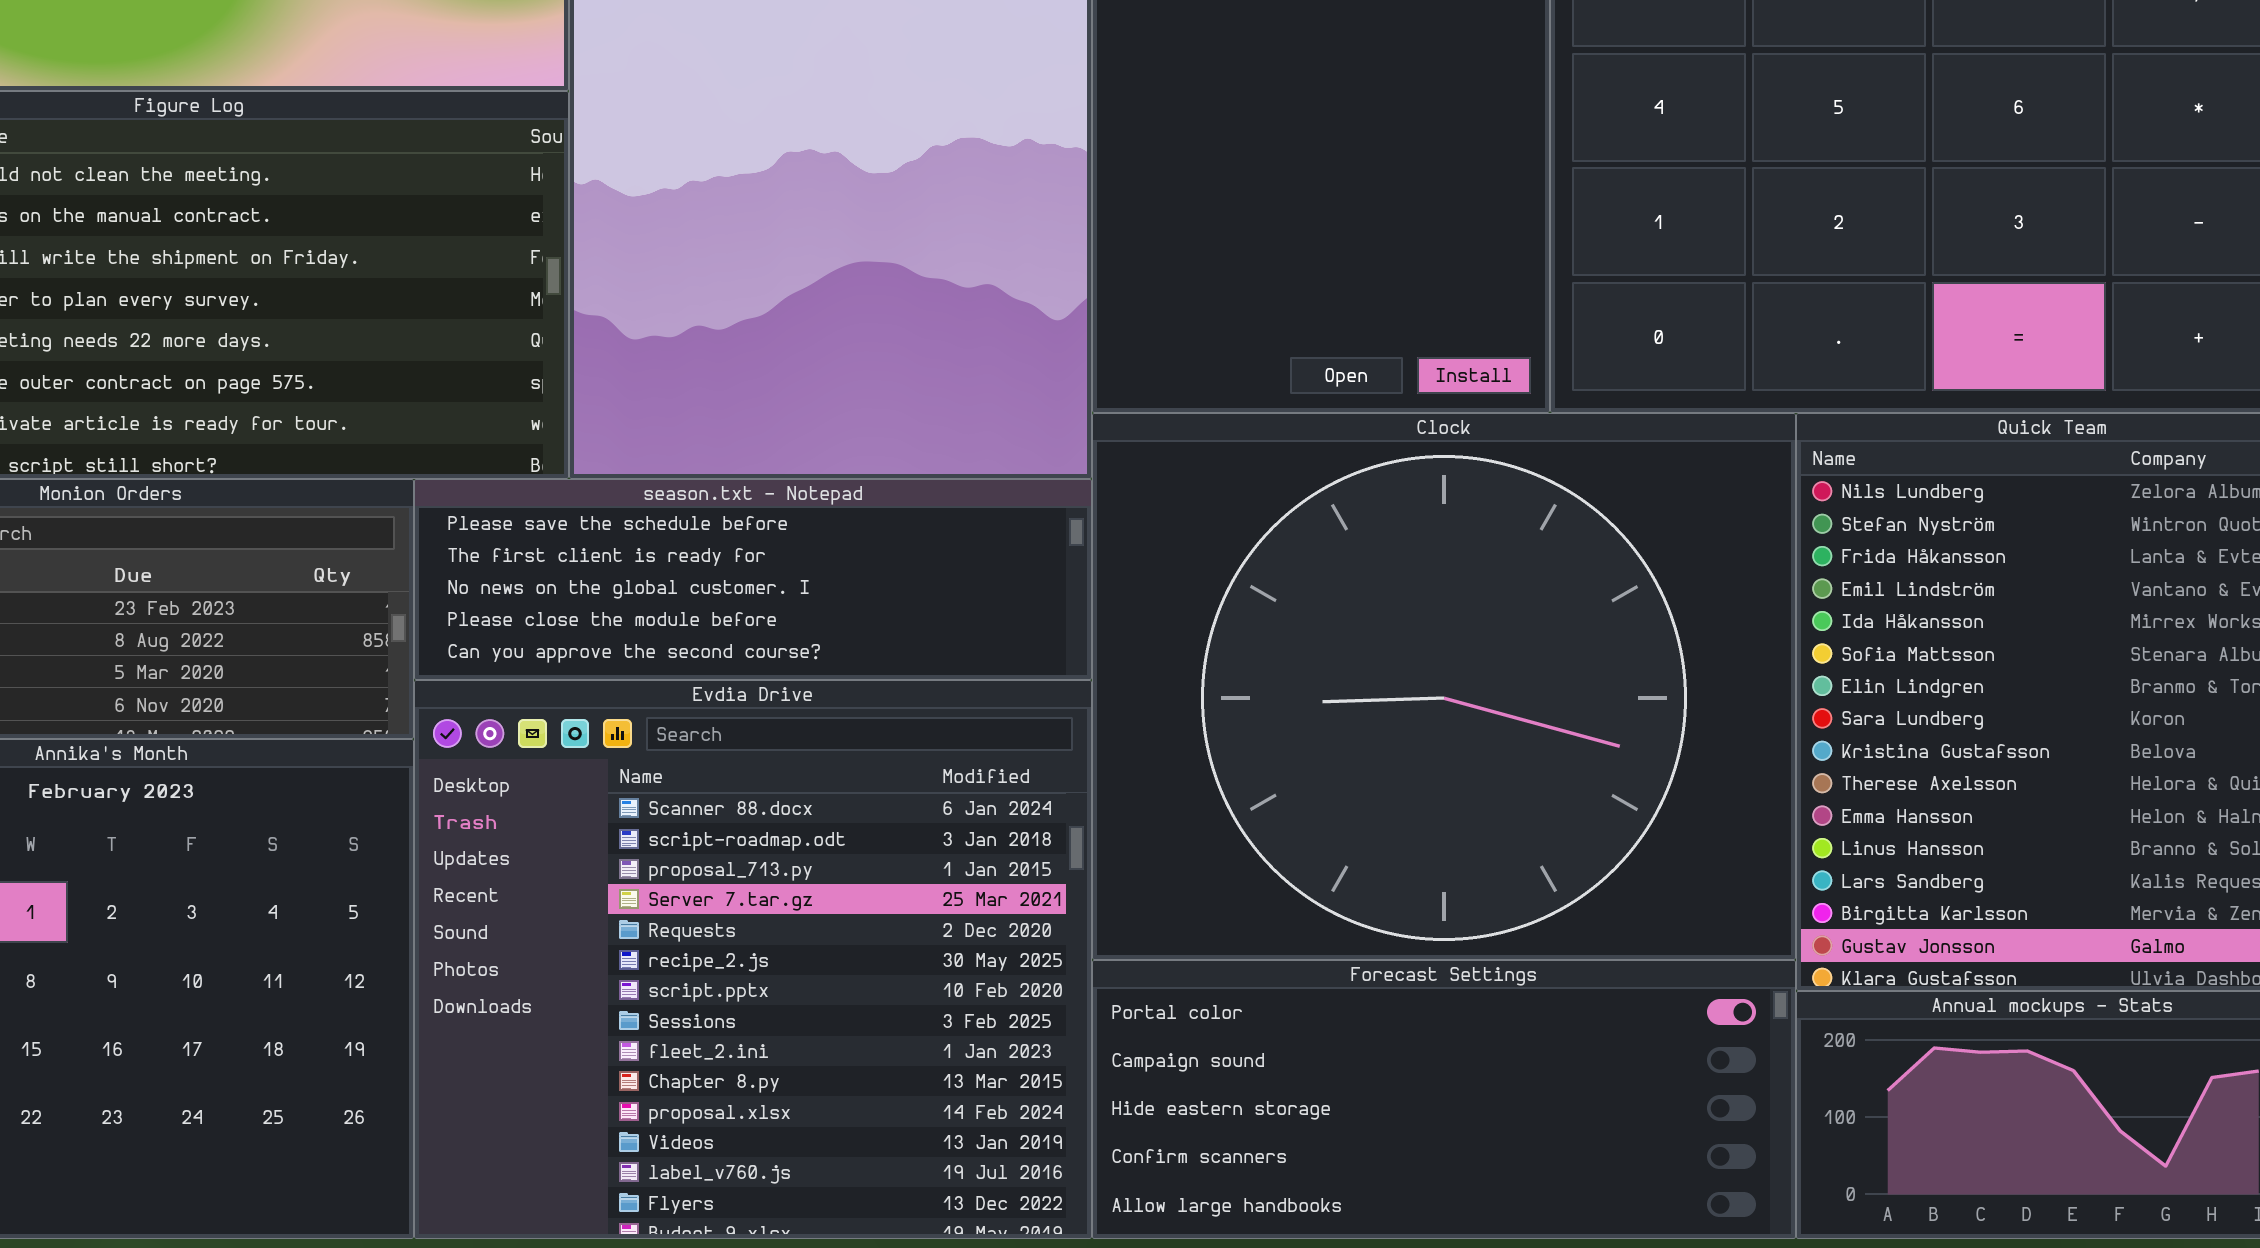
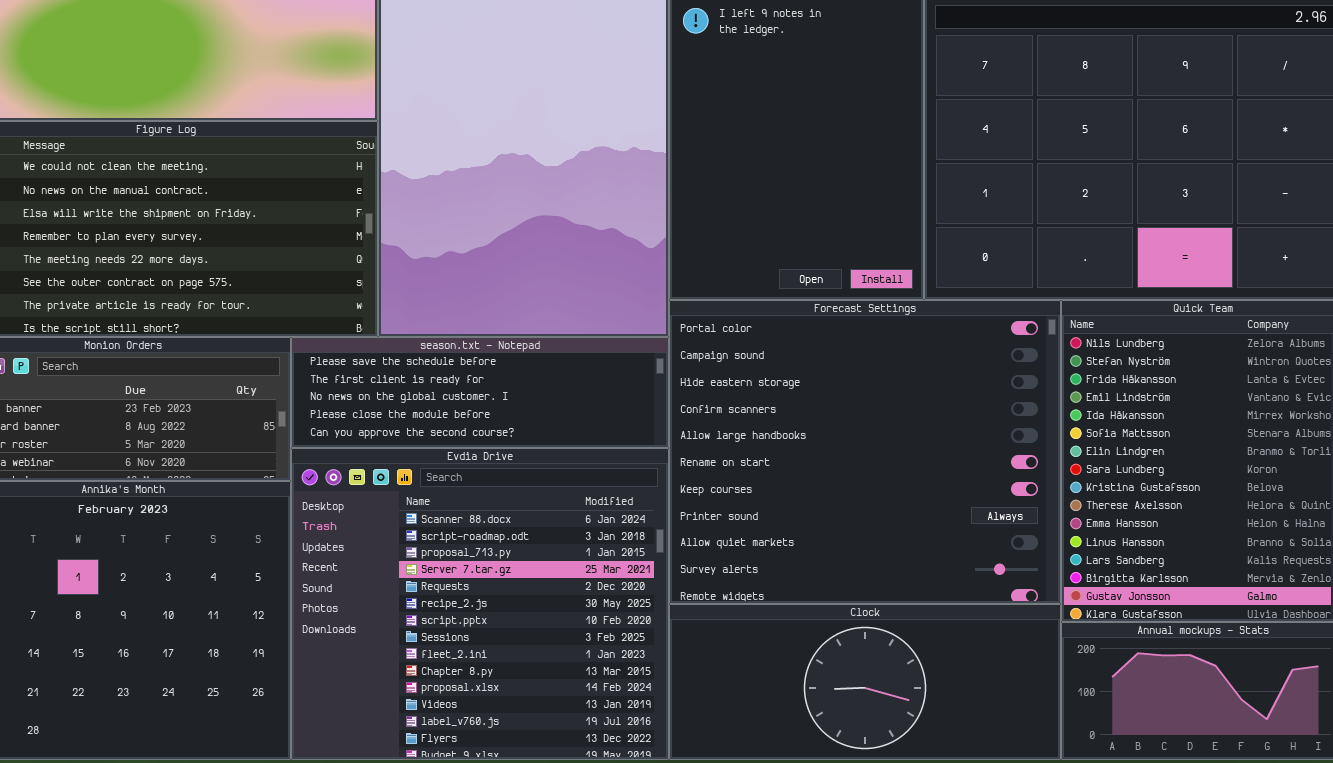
Clock: [1092,413,1796,960] -> [669,604,1061,760], moved, resized
Forecast Settings: [1092,960,1796,1239] -> [669,300,1061,604], moved, resized

